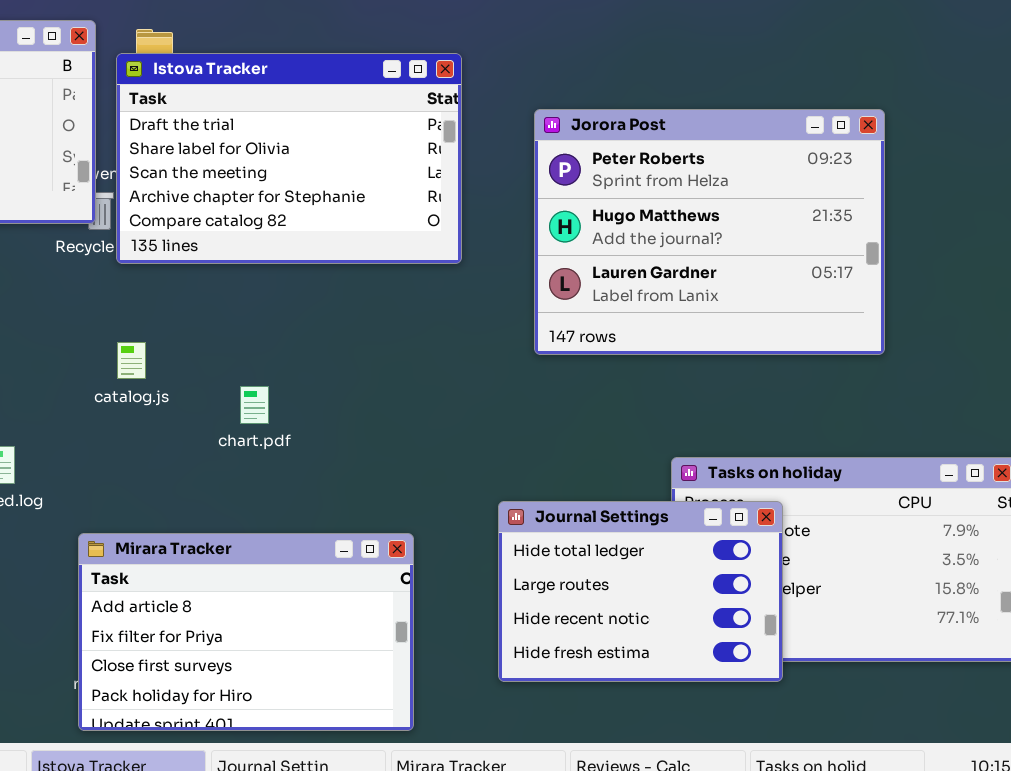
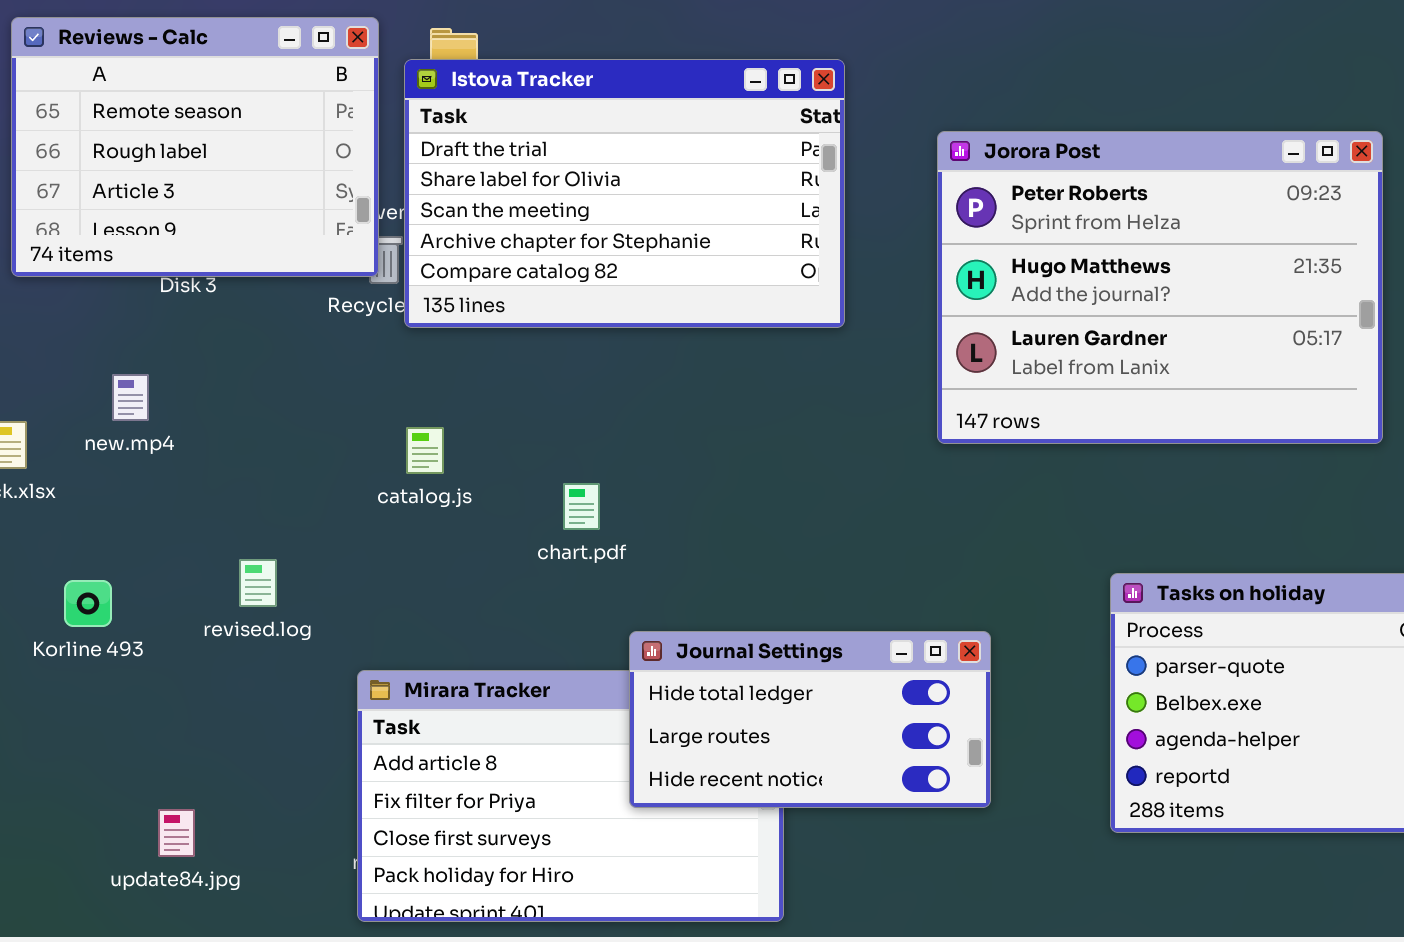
Journal Settings: [498,501,783,682] -> [629,631,991,808], moved, resized

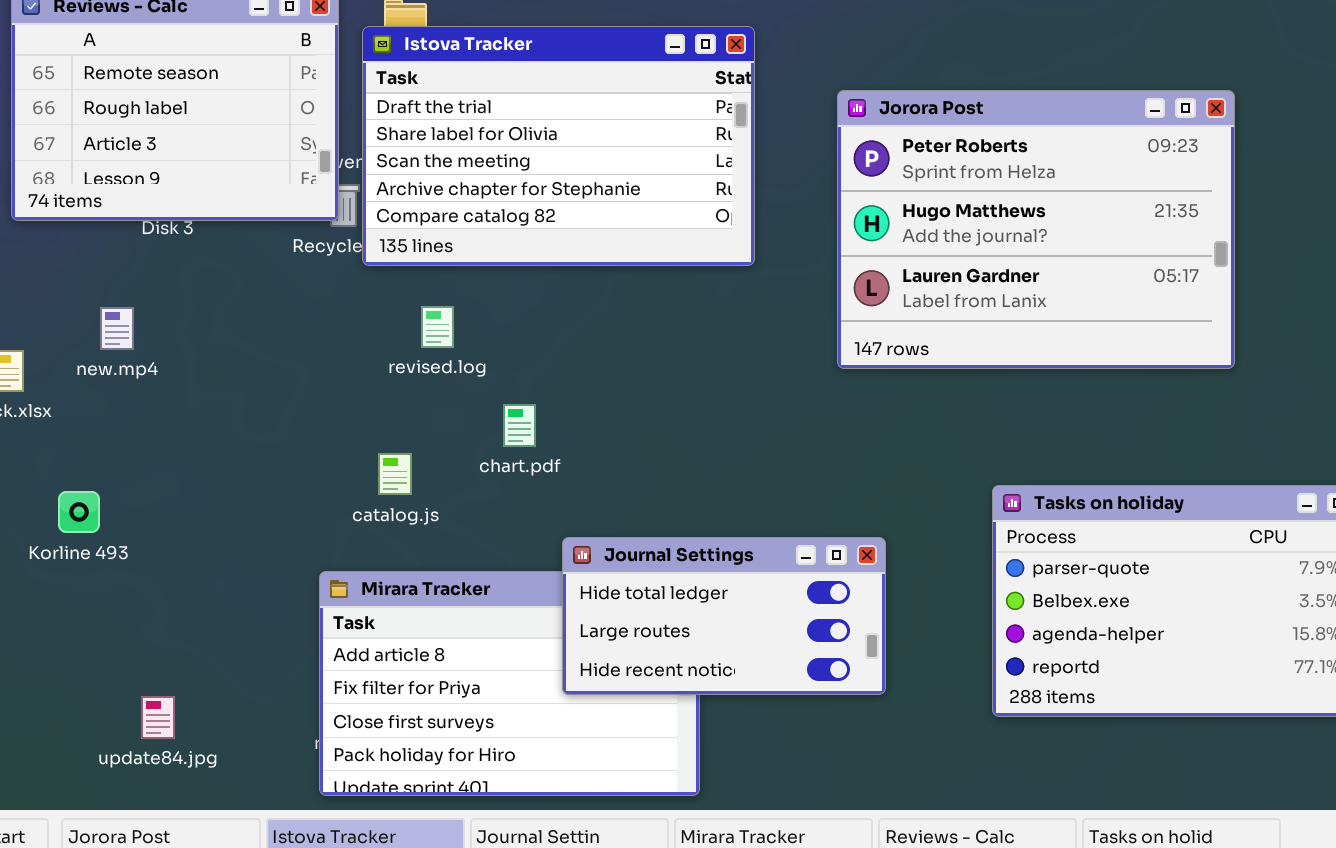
catalog.js: [406,427,444,474] -> [378,453,412,495], moved
revised.log: [239,559,277,607] -> [421,306,454,348], moved

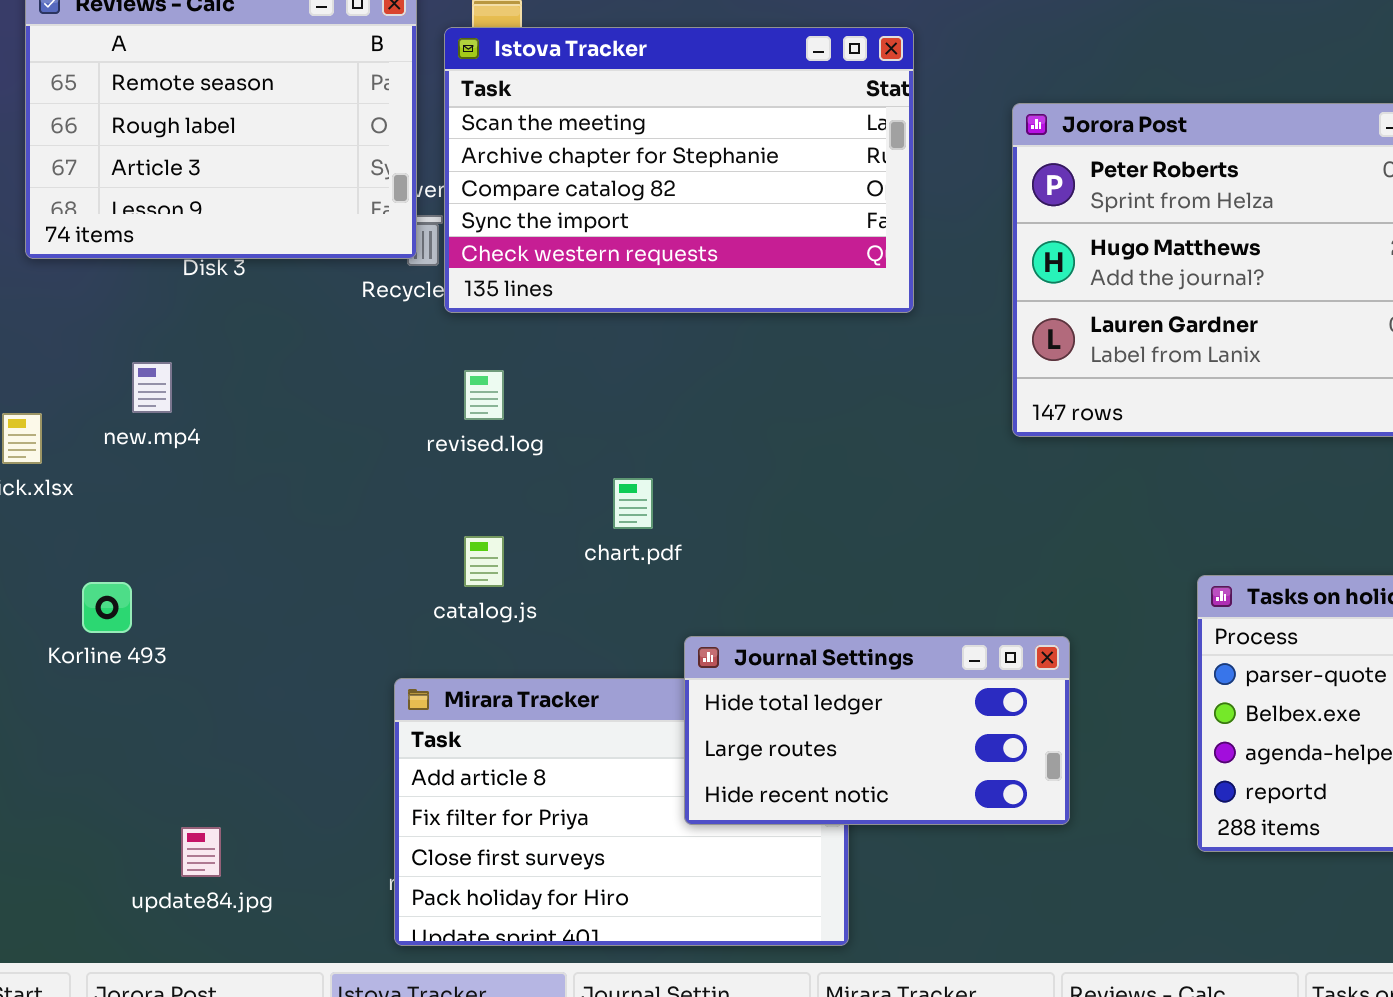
Istova Tracker: [362,26,755,266] -> [444,27,914,313], scrolled down 2 rows
revised.log: [421,306,454,348] -> [464,370,504,420], moved

